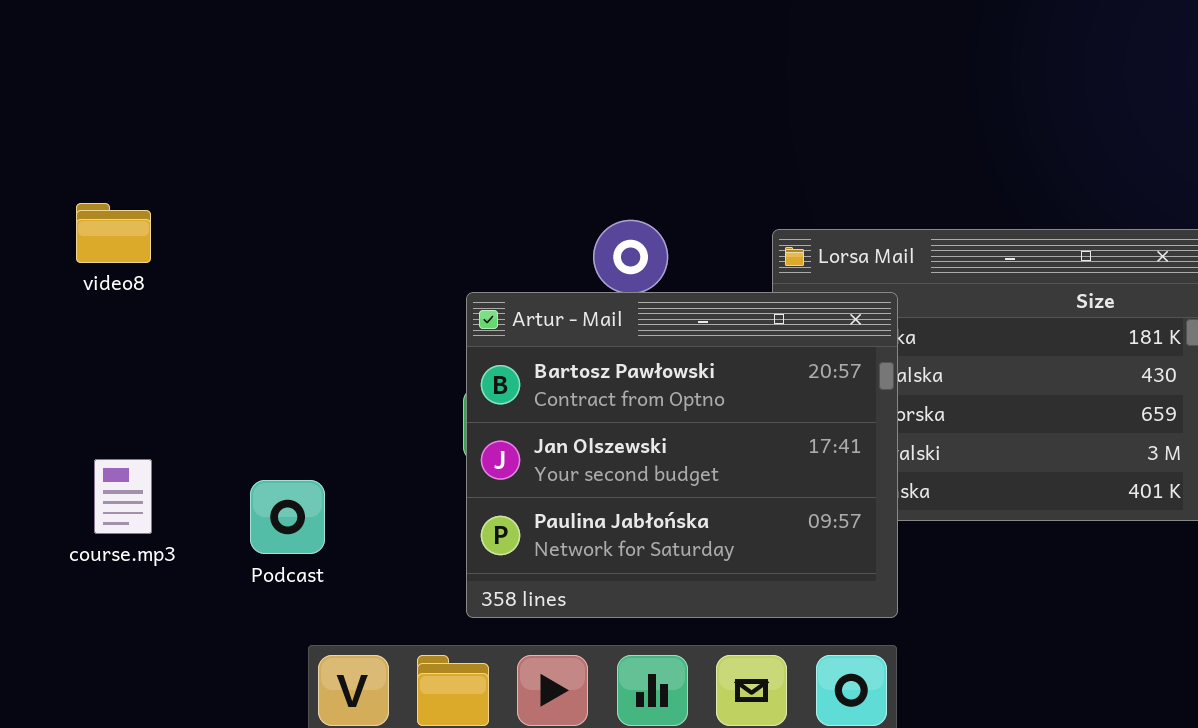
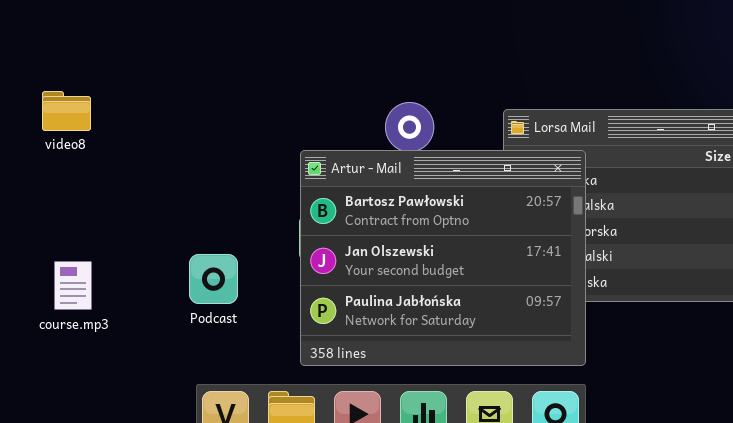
Podcast: [250,480,325,554] -> [189,254,238,304], moved

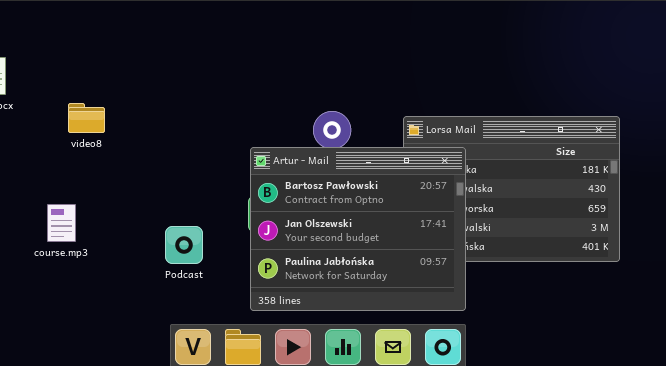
video8: [42,91,91,131] -> [68,103,105,133], moved
course.mp3: [54,261,92,310] -> [47,204,76,242], moved

